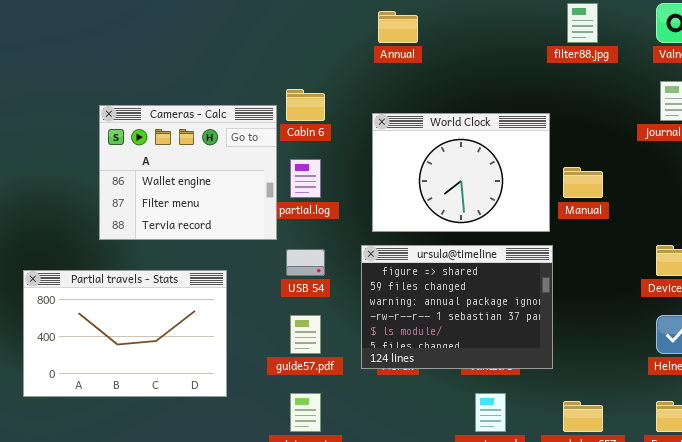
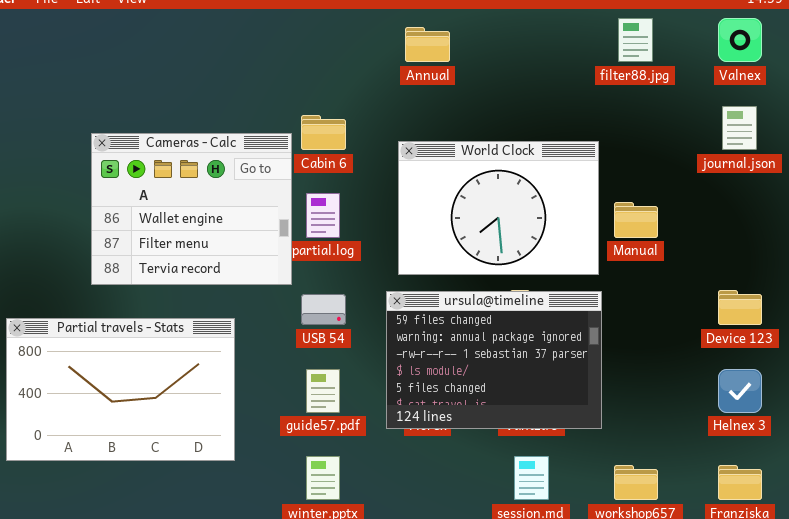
ursula@timeline: [361,245,553,369] -> [386,291,602,429], scrolled down 1 row

